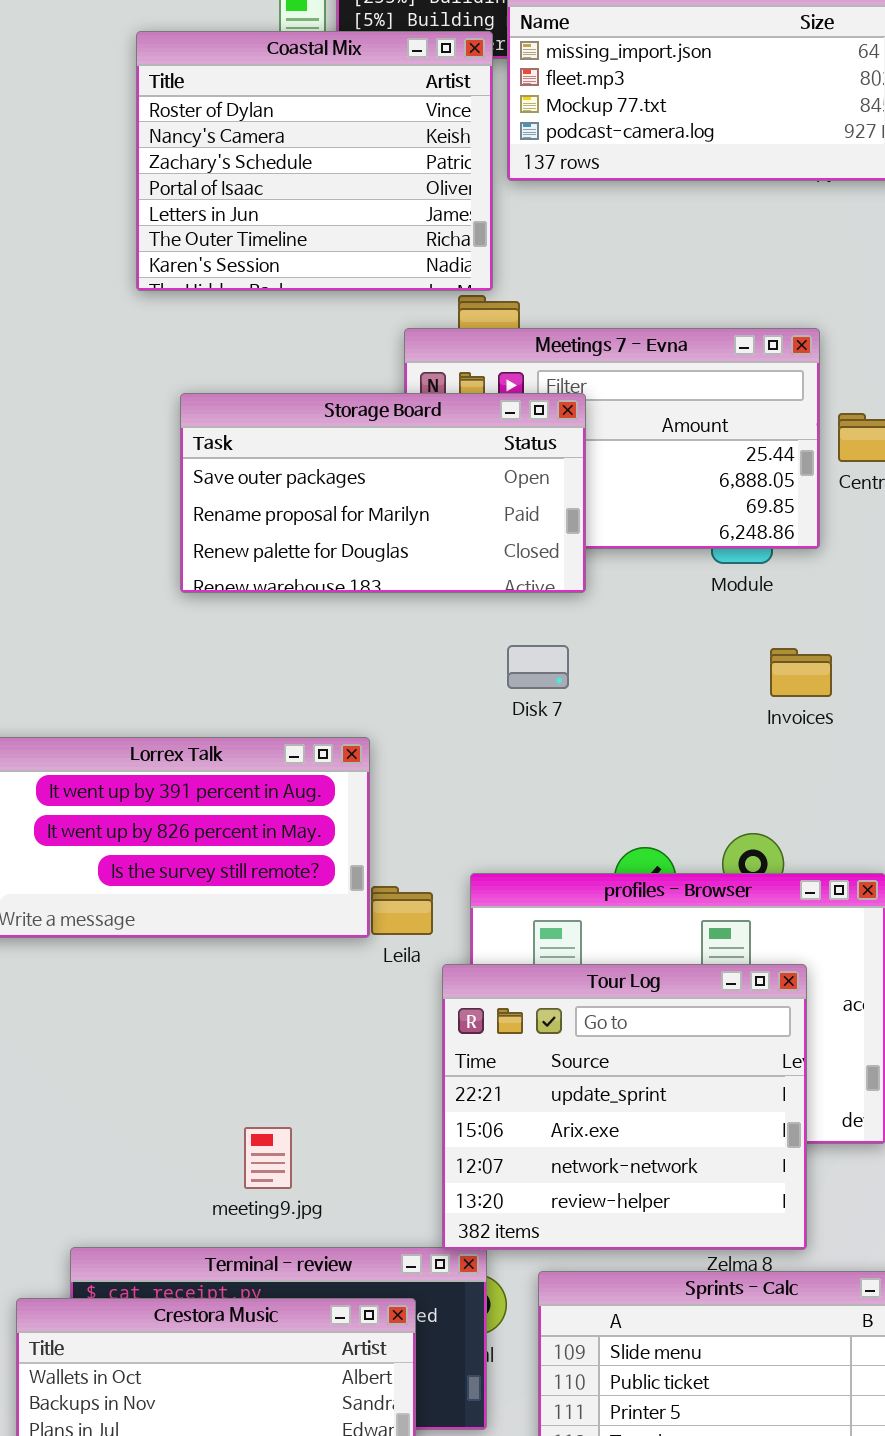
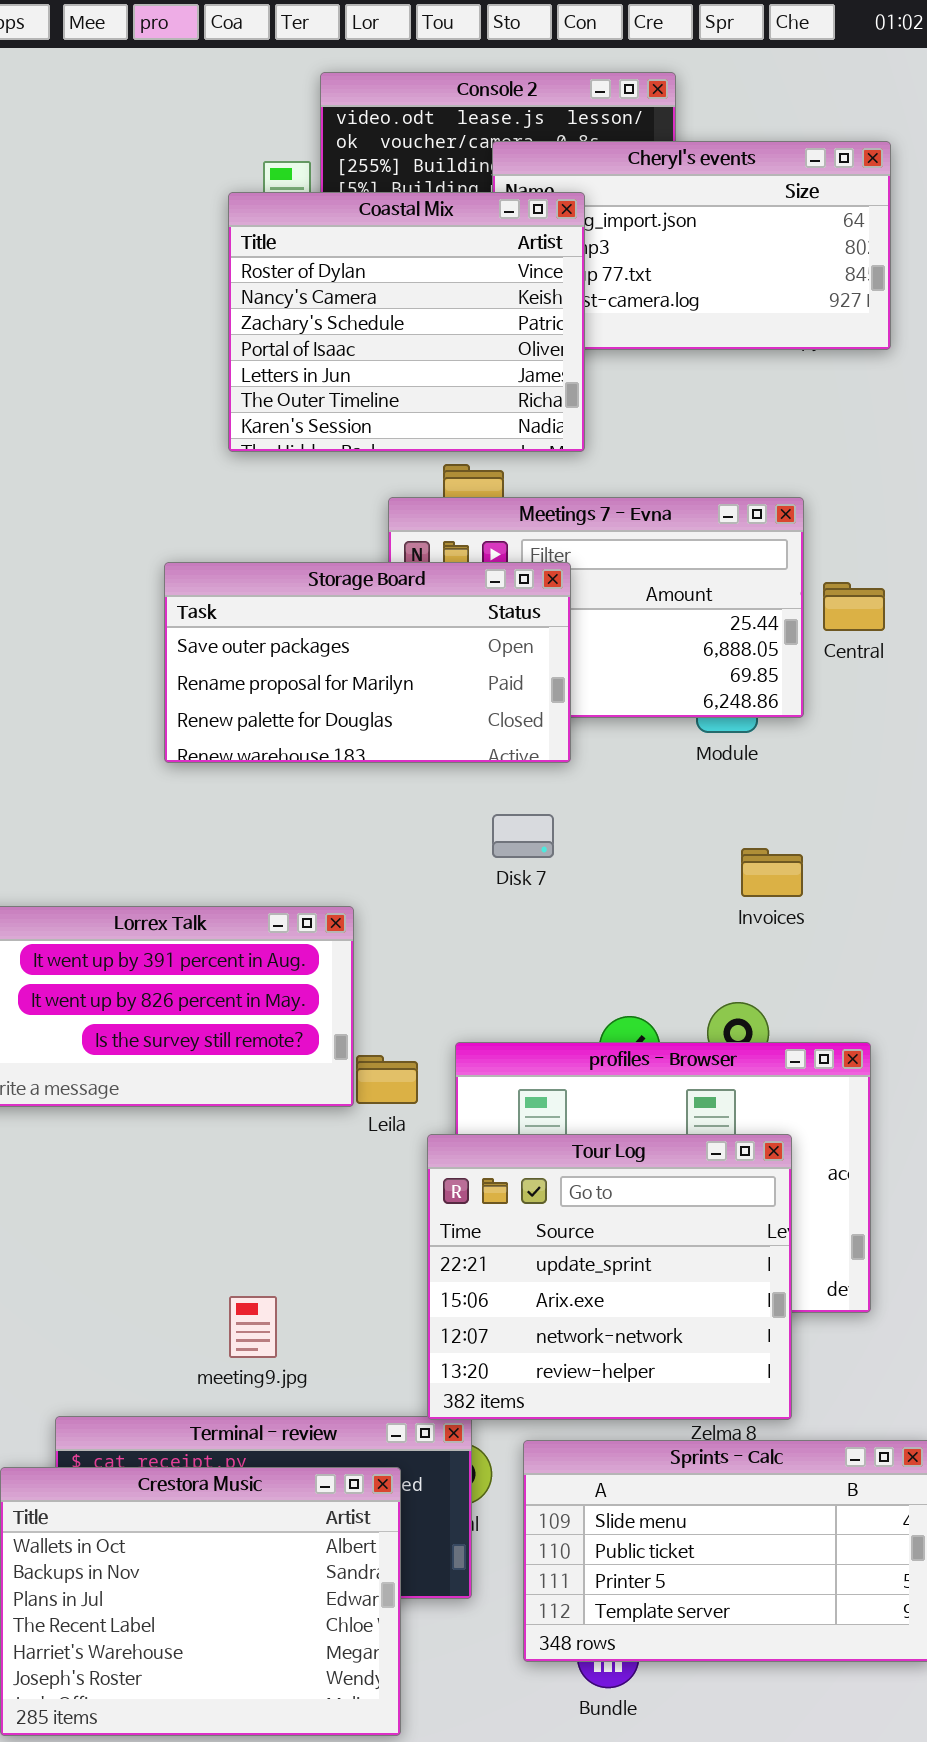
Coastal Mix: [136,31,493,291] -> [228,192,585,452], moved
Invoices: [770,648,832,697] -> [741,848,803,897], moved

